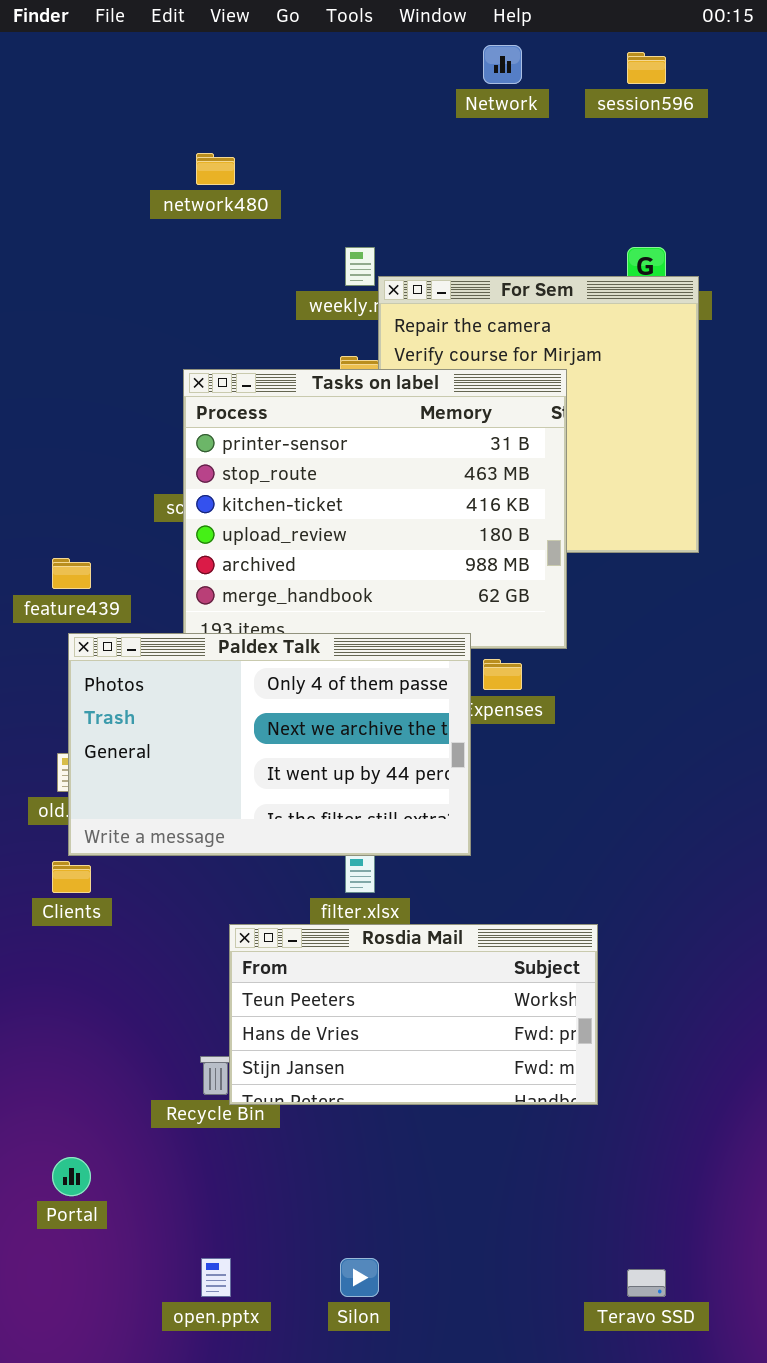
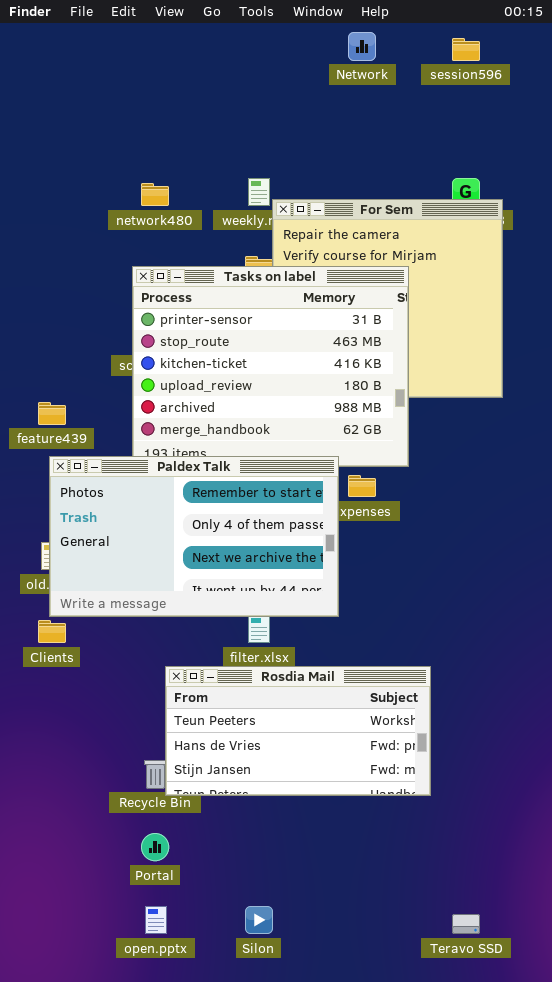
network480: [196,153,235,185] -> [141,183,169,206], moved
Paldex Talk: [68,633,471,856] -> [49,456,339,617], scrolled up 1 row
Portal: [52,1157,91,1196] -> [141,833,169,861], moved

